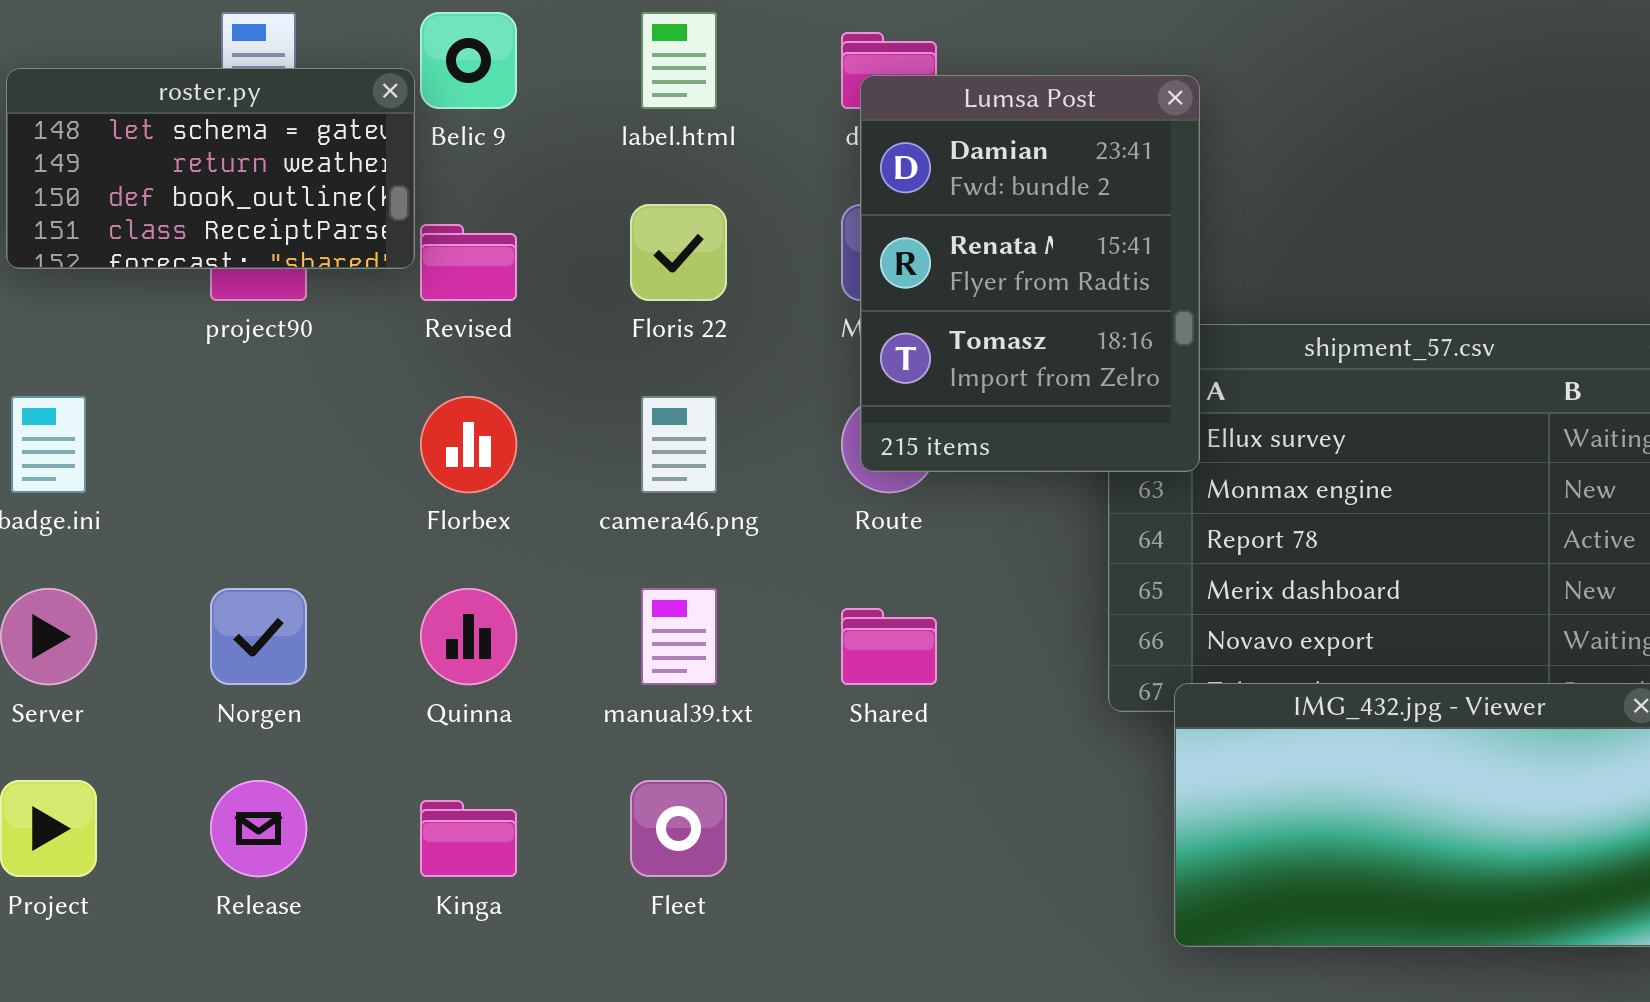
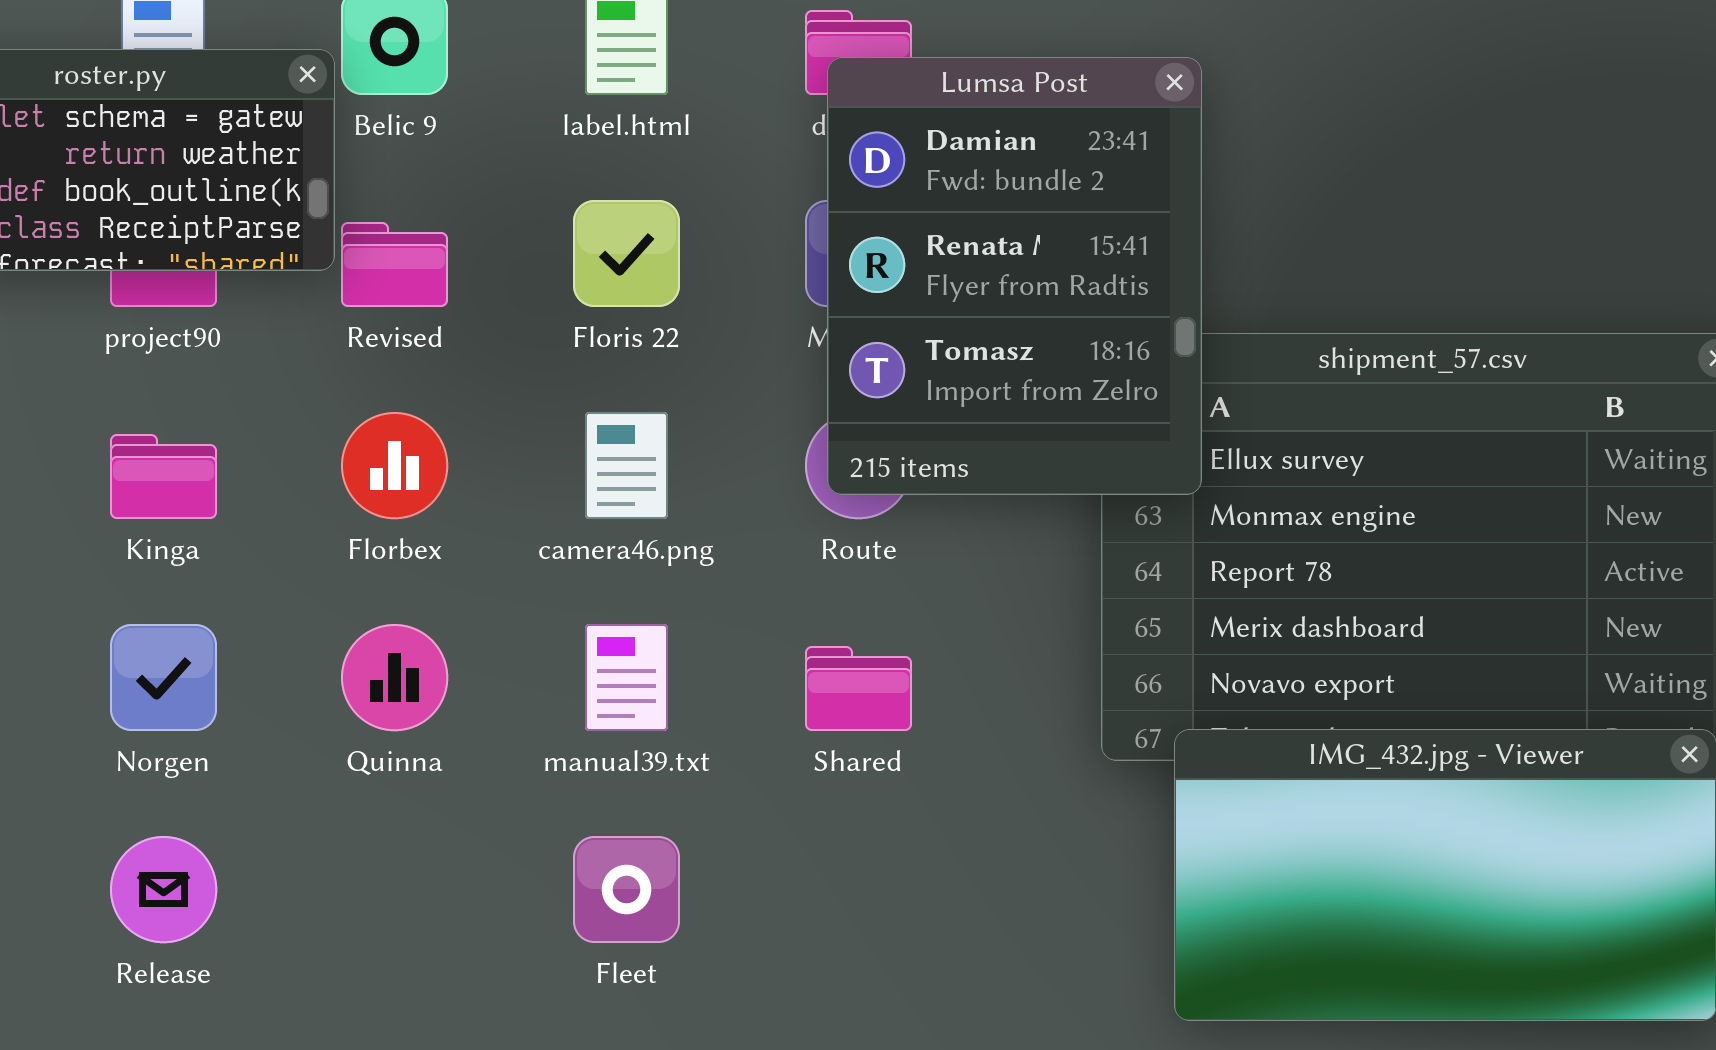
Kinga: [420,800,517,877] -> [110,434,217,519], moved

